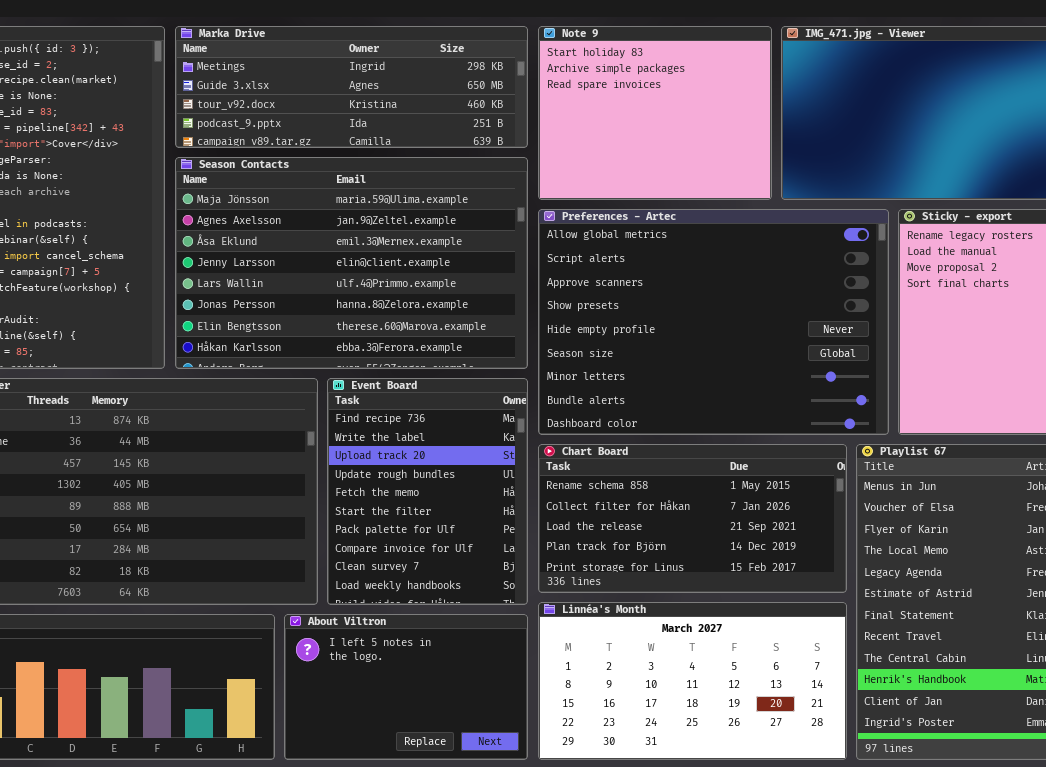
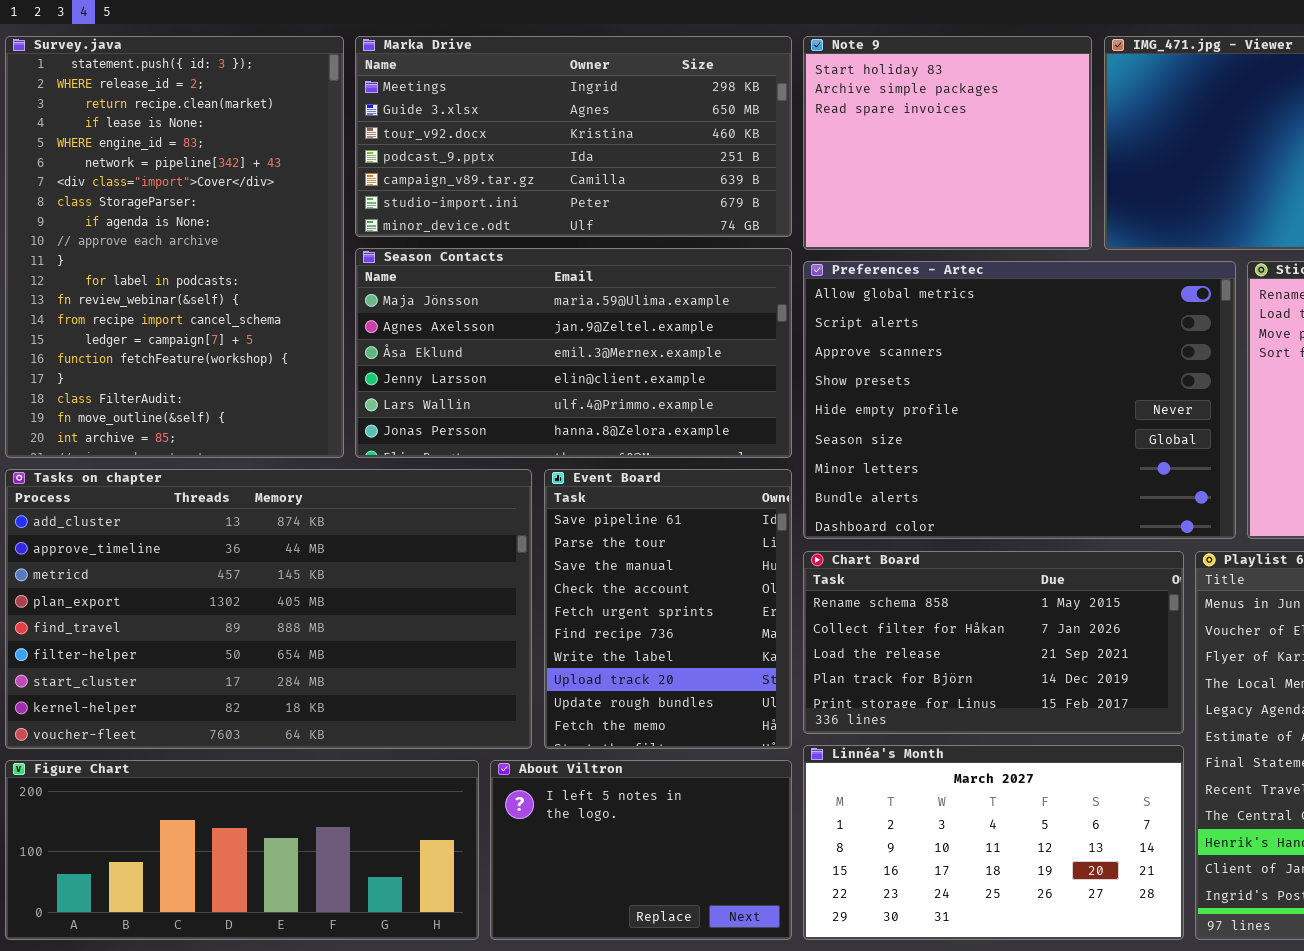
Marka Drive: [175,26,528,148] -> [355,36,792,237], resized
Season Contacts: [175,157,528,369] -> [355,248,792,458], resized
Event Board: [327,378,528,605] -> [544,469,792,749], scrolled up 5 rows

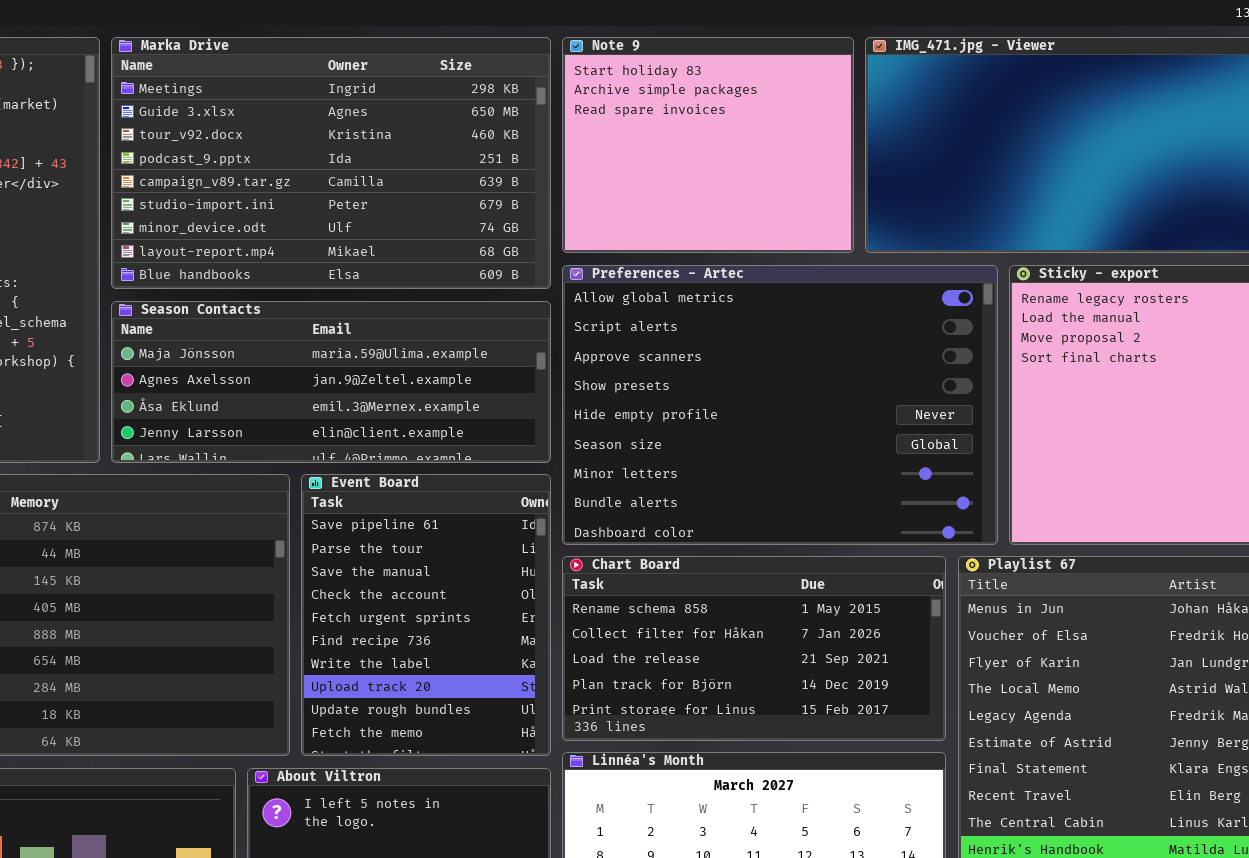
Marka Drive: [355,36,792,237] -> [111,37,551,289], resized
Season Contacts: [355,248,792,458] -> [111,301,551,463], resized

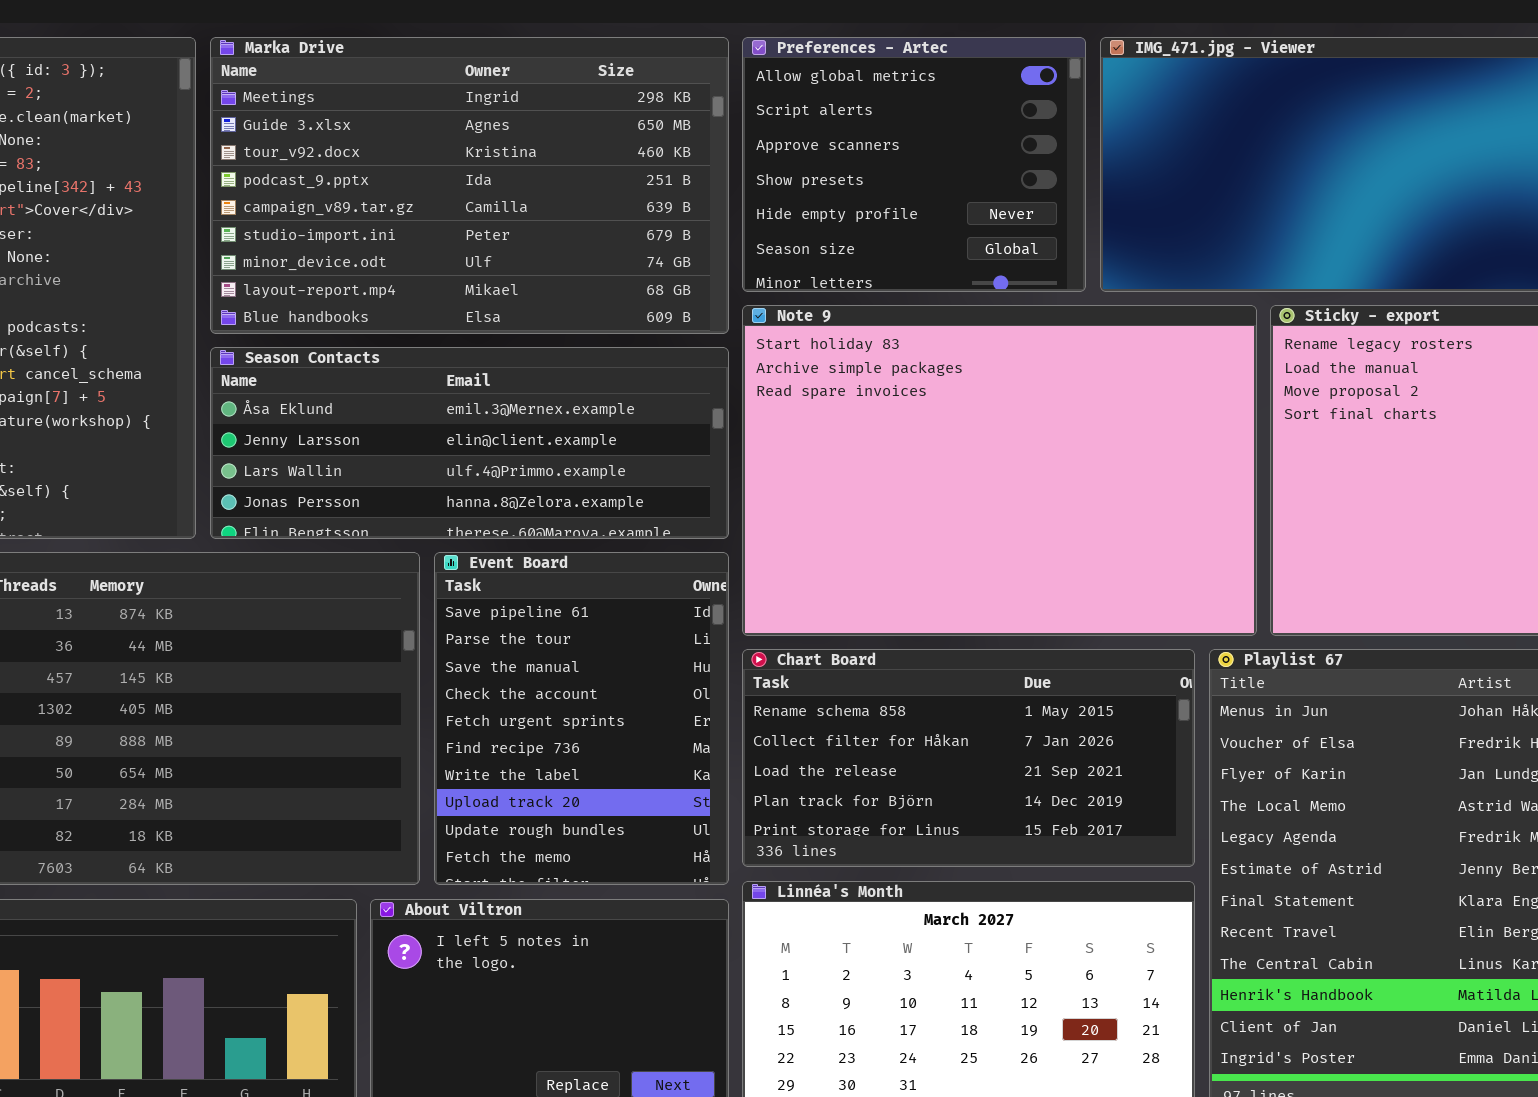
Note 9: [562,37,854,253] -> [742,305,1257,636], moved, resized
Preferences - Artec: [562,265,998,545] -> [742,37,1086,292], moved, resized
Season Contacts: [111,301,551,463] -> [210,347,729,539], scrolled down 2 rows

